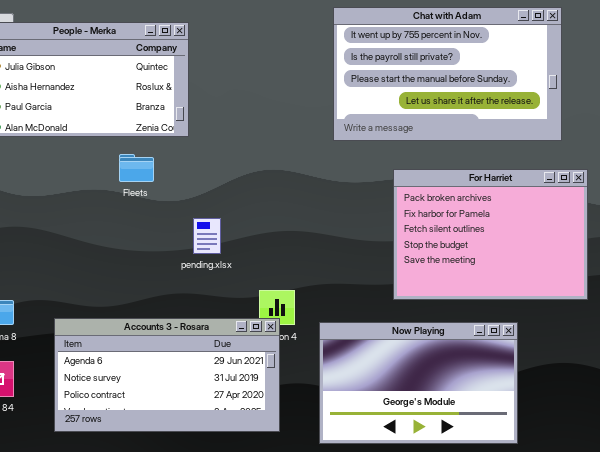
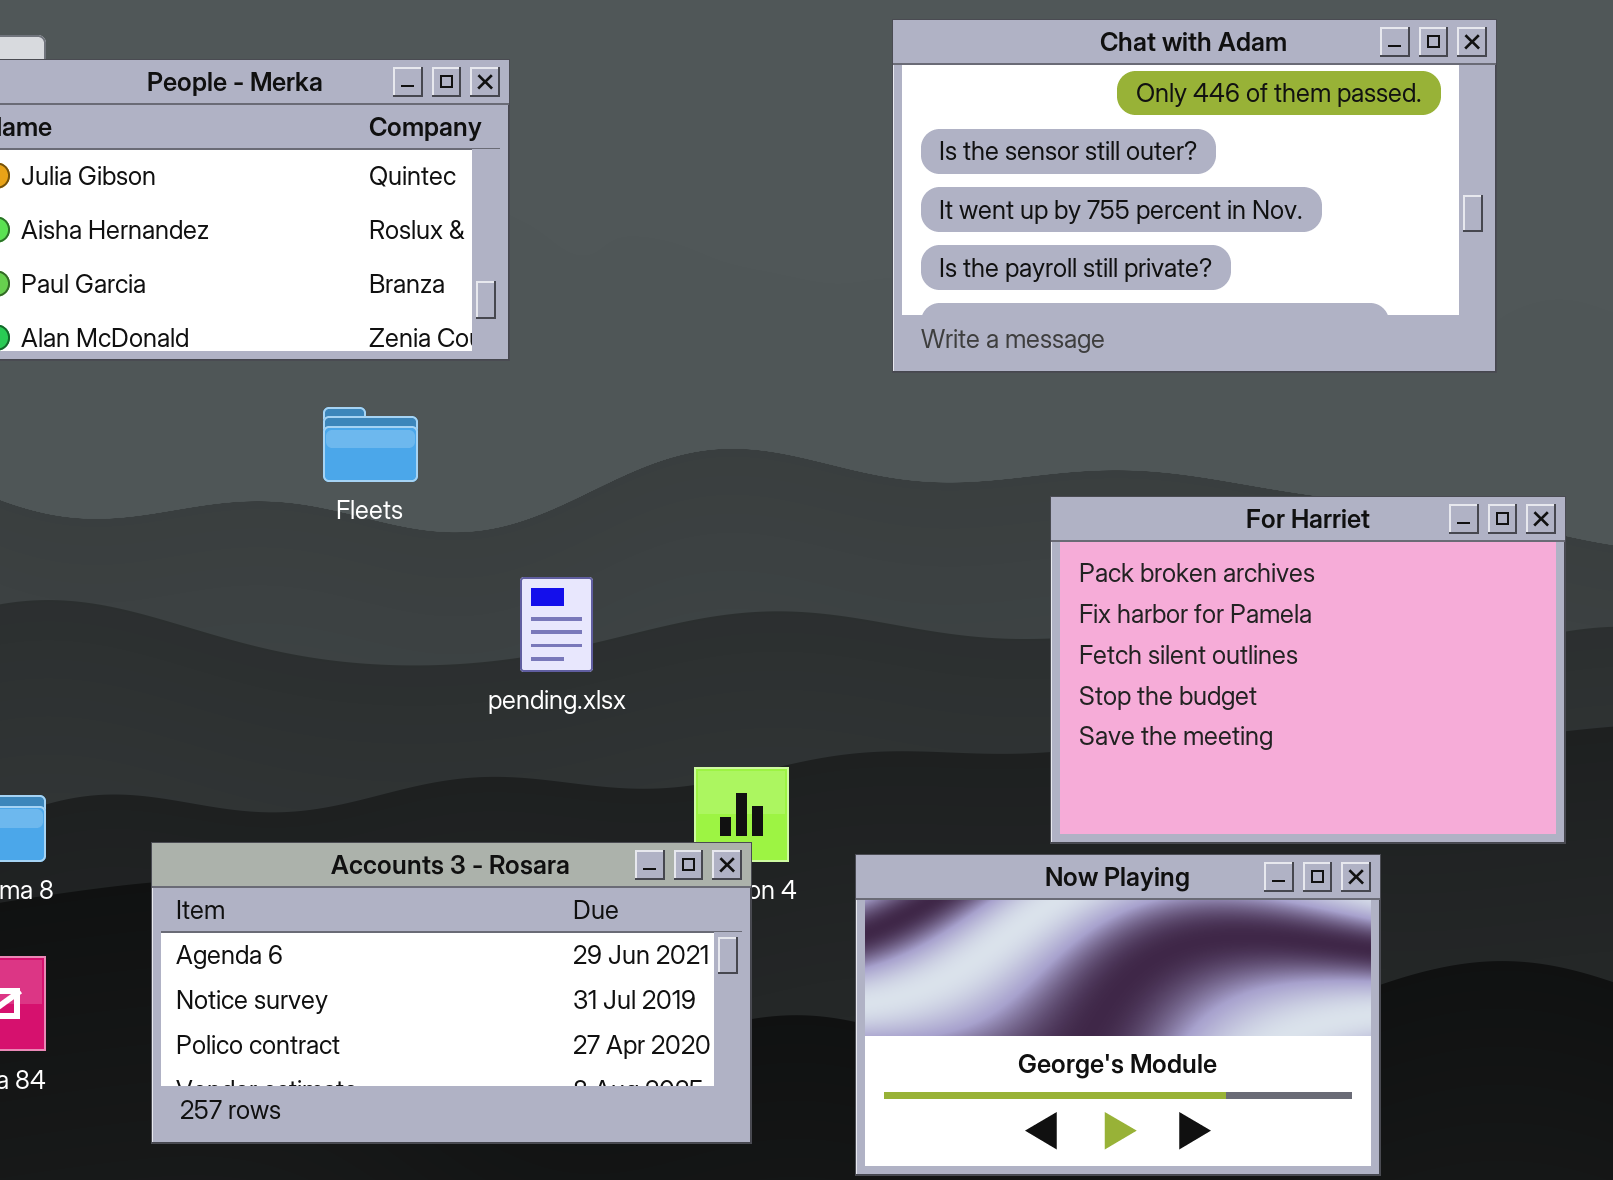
Chat with Adam: [333,7,562,141] -> [892,19,1497,373], scrolled up 2 rows
For Harriet: [393,169,588,300] -> [1050,496,1566,844], moved

